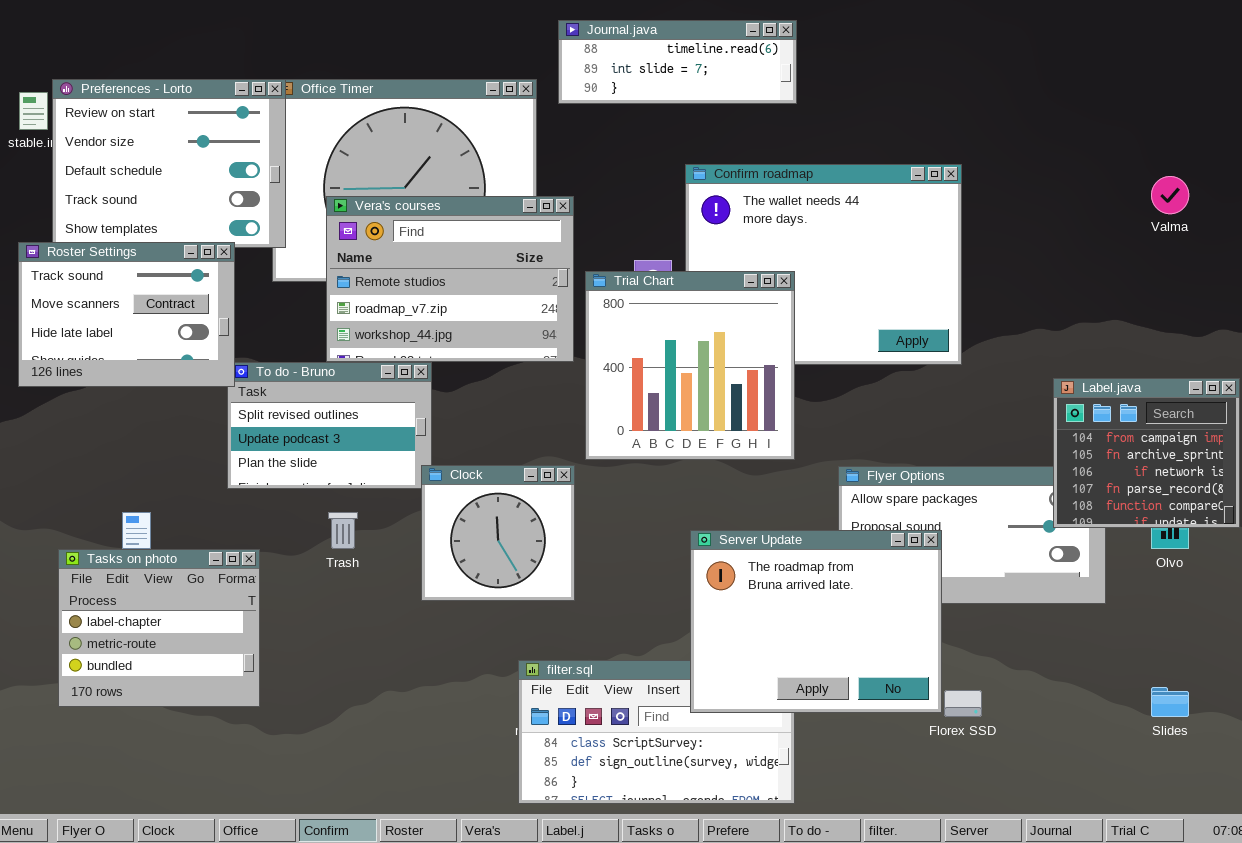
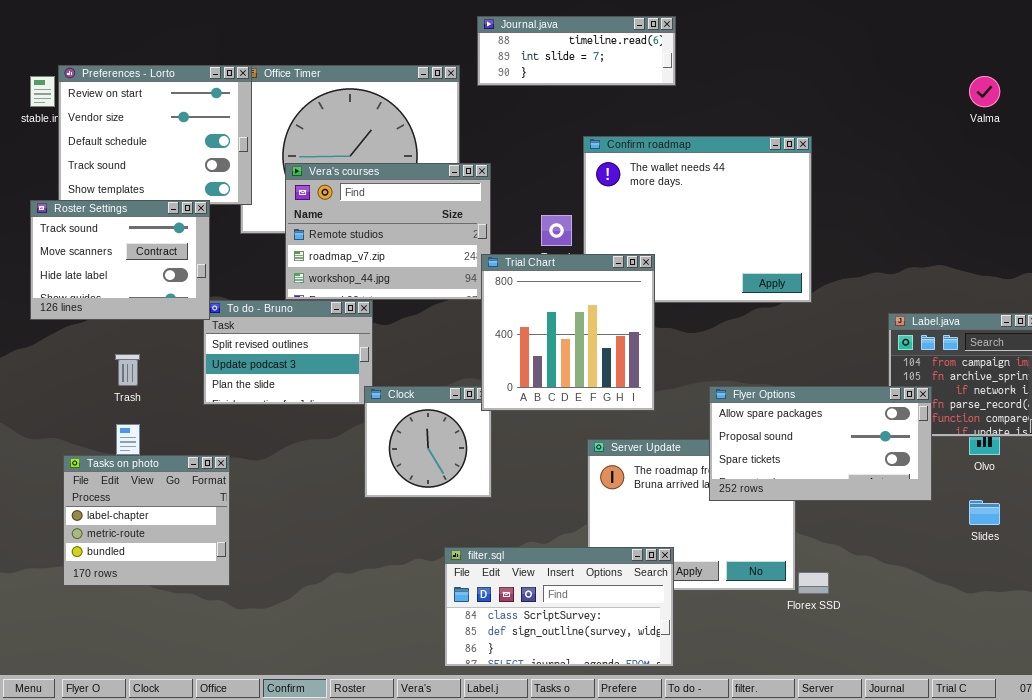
Valma: [1151,176,1189,214] -> [969,76,1000,107], moved
Trial Chart: [585,271,795,460] -> [481,254,655,411], moved
Flyer Options: [838,466,1106,604] -> [709,386,932,501], raised
Trash: [328,512,358,549] -> [115,354,140,386], moved
filter.sql: [518,660,795,804] -> [444,547,674,667], raised
Slides: [1151,687,1189,717] -> [969,500,1000,525], moved

